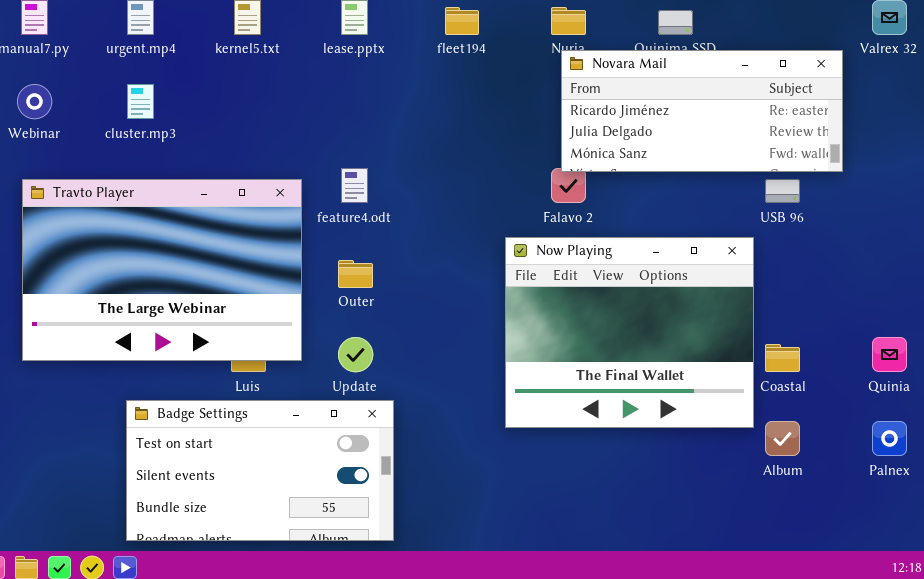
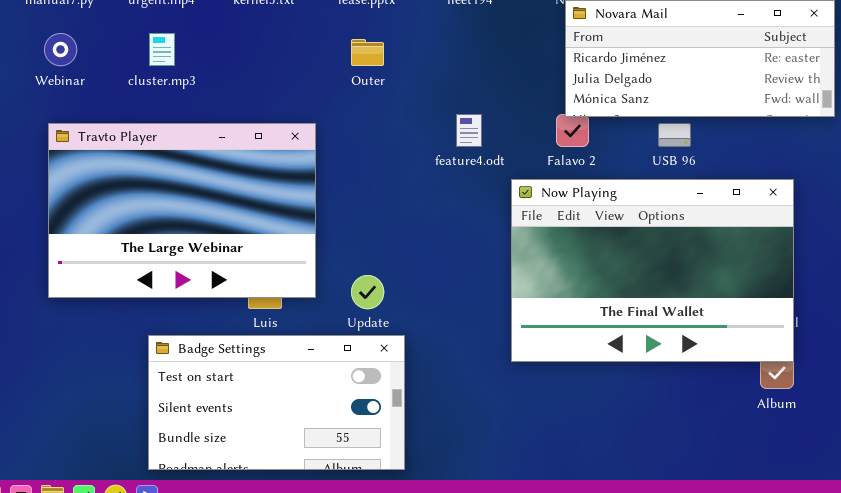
feature4.odt: [341,168,368,203] -> [456,114,482,147], moved
USB 96: [765,179,800,203] -> [658,123,691,147], moved
Now Playing: [505,237,754,428] -> [511,179,794,362], resized
Outer: [338,260,373,288] -> [351,39,384,66], moved

